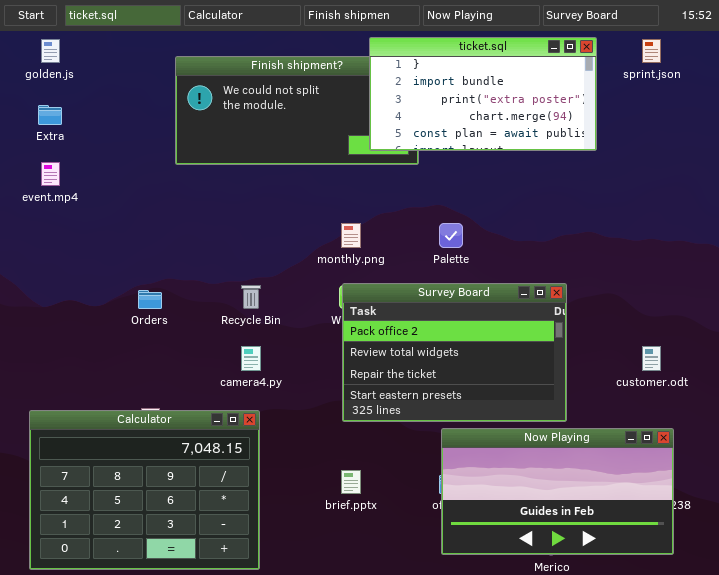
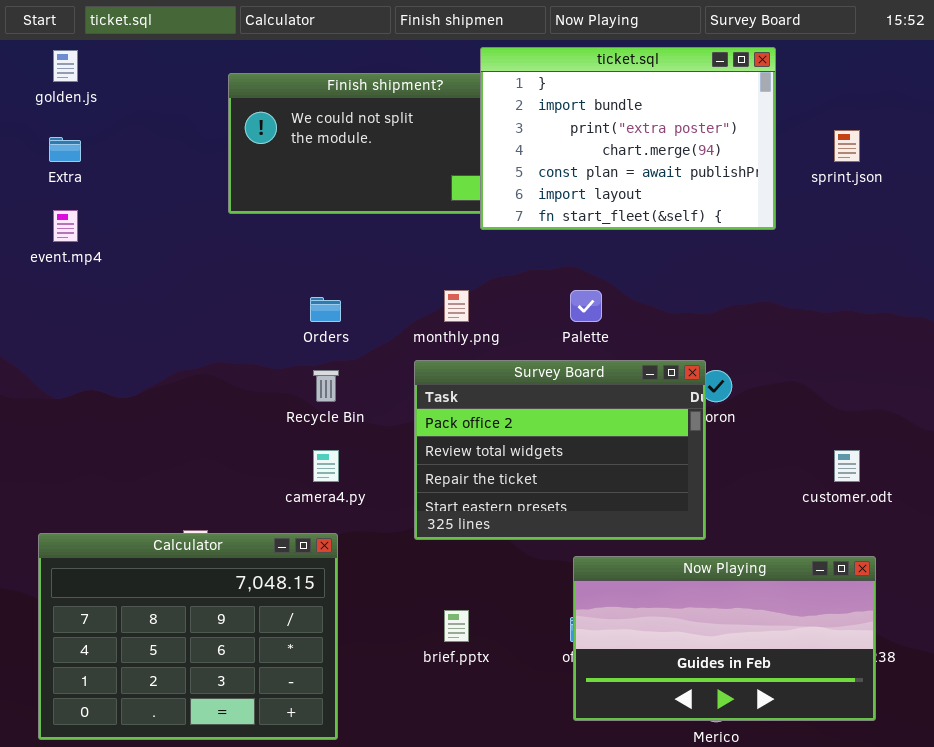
ticket.sql: [369,37,597,151] -> [480,47,776,230], resized
sprint.json: [642,39,661,63] -> [834,130,860,162], moved
Survey Board: [342,283,567,422] -> [414,360,706,540], moved
Orders: [138,290,162,309] -> [310,297,341,322], moved

